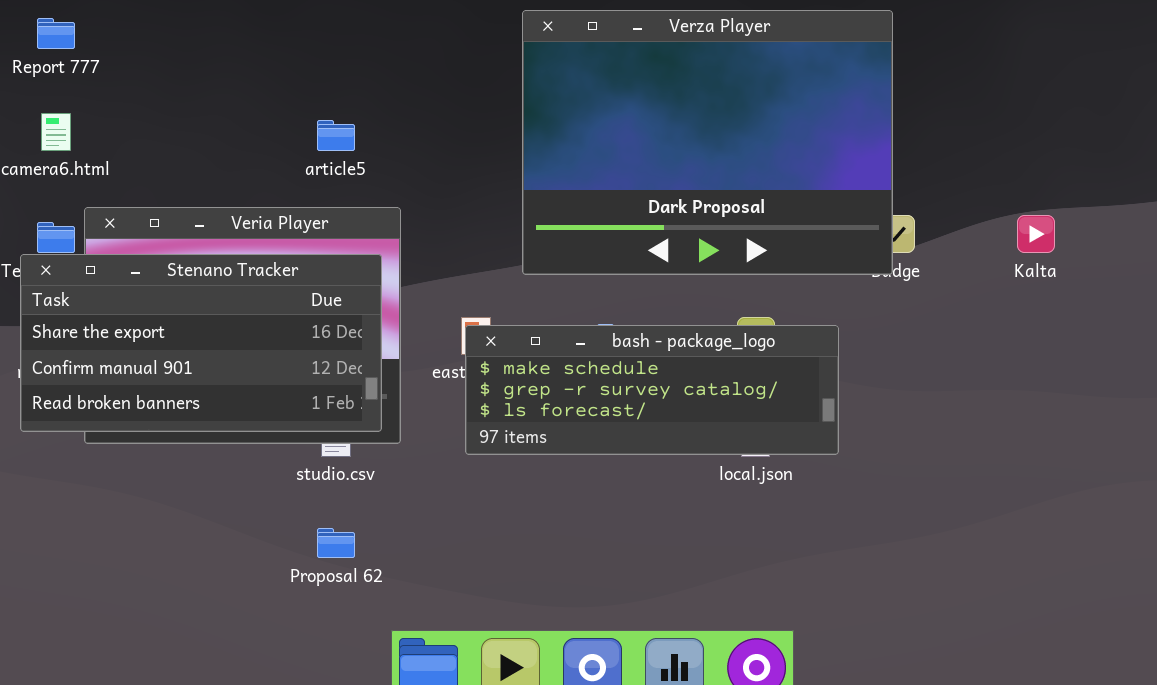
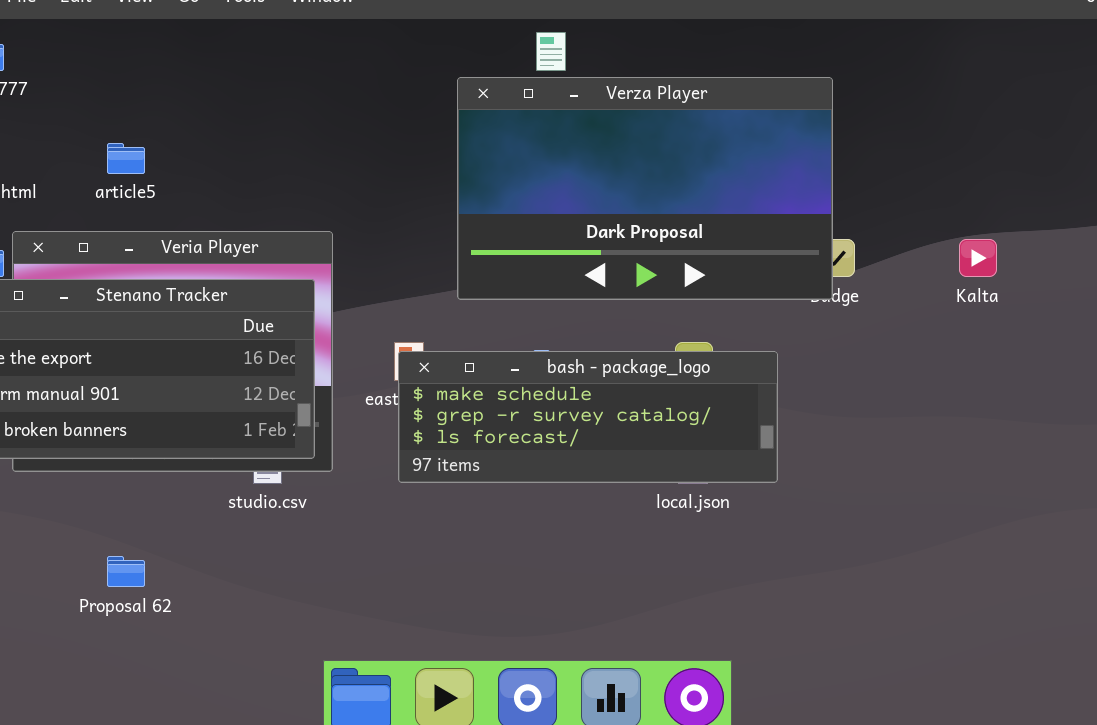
Verza Player: [522,10,893,275] -> [457,77,833,300], resized
article5: [317,120,355,151] -> [107,143,145,174], moved
Proposal 62: [317,528,355,558] -> [107,556,145,587], moved

